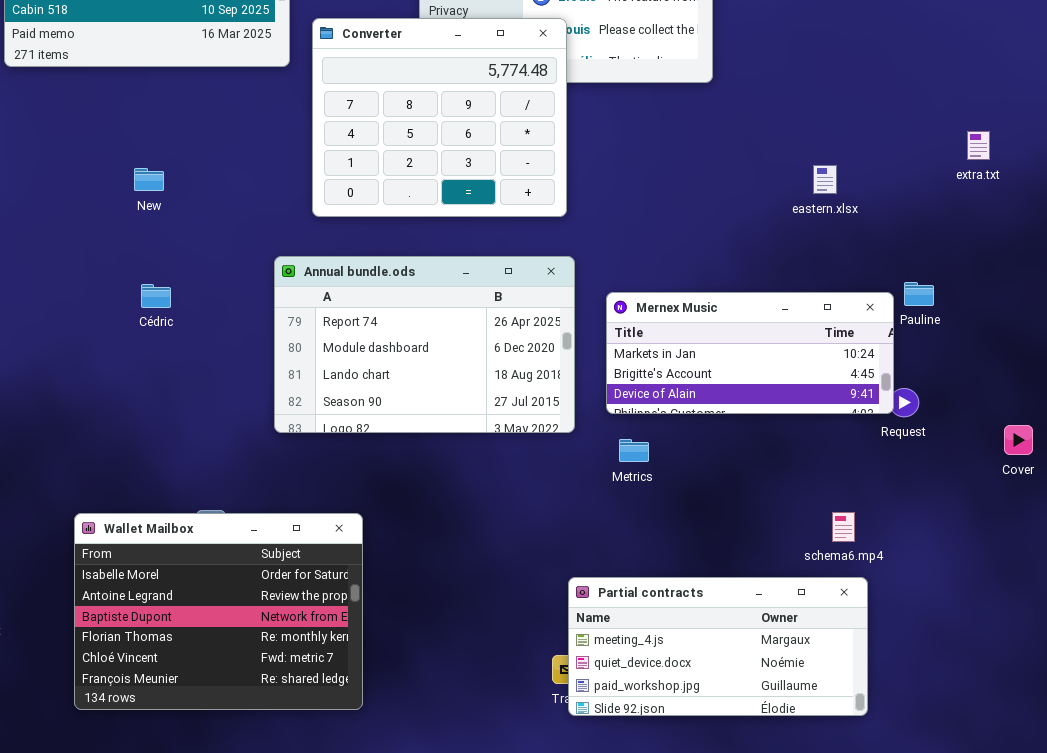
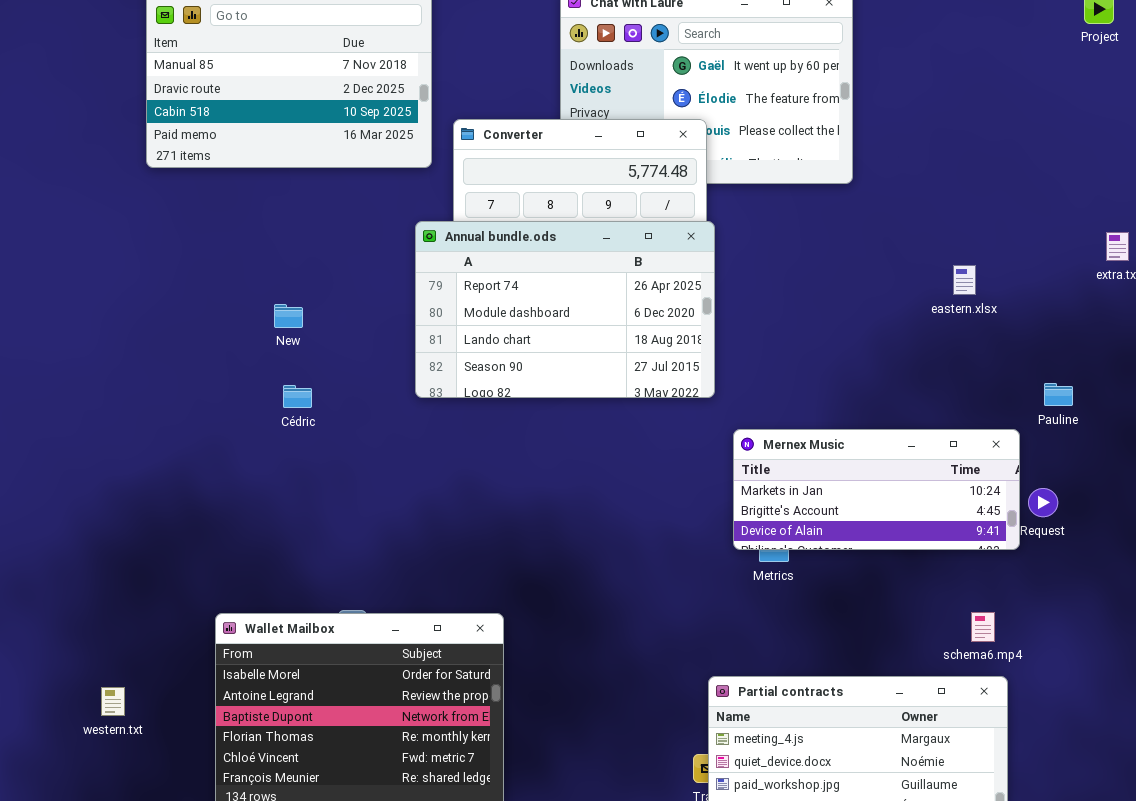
New: [134,168,164,191] -> [274,304,303,328], moved
Annual bundle.ods: [274,256,575,433] -> [415,221,715,398], moved
Mernex Music: [606,292,894,414] -> [733,429,1020,550], moved

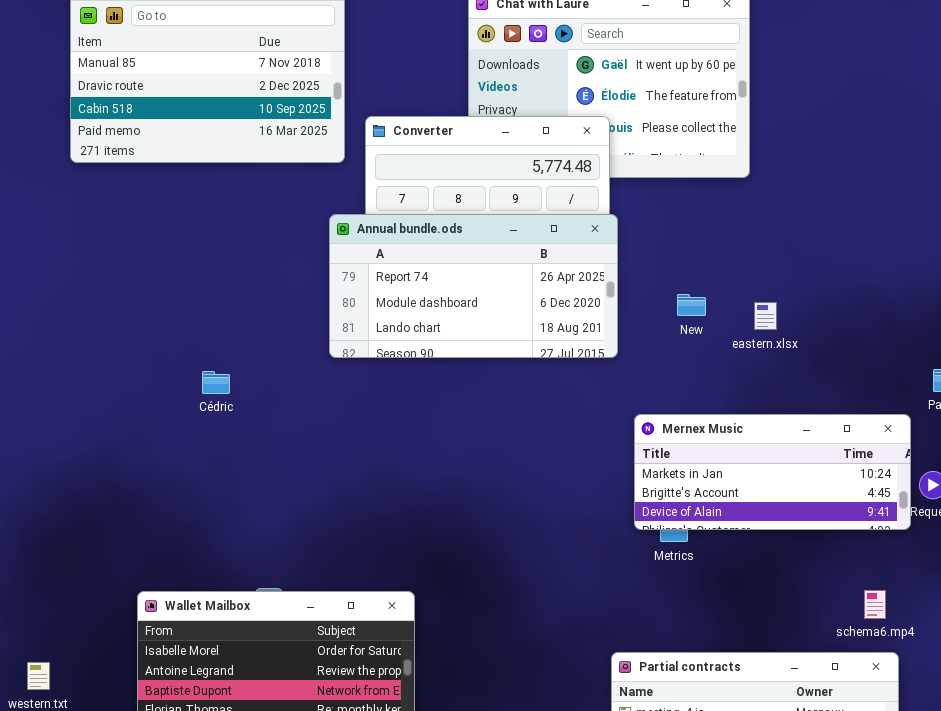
Annual bundle.ods: [415,221,715,398] -> [329,214,618,358], resized
eastern.xlsx: [953,265,976,295] -> [754,302,777,330], moved
New: [274,304,303,328] -> [677,294,706,316], moved

